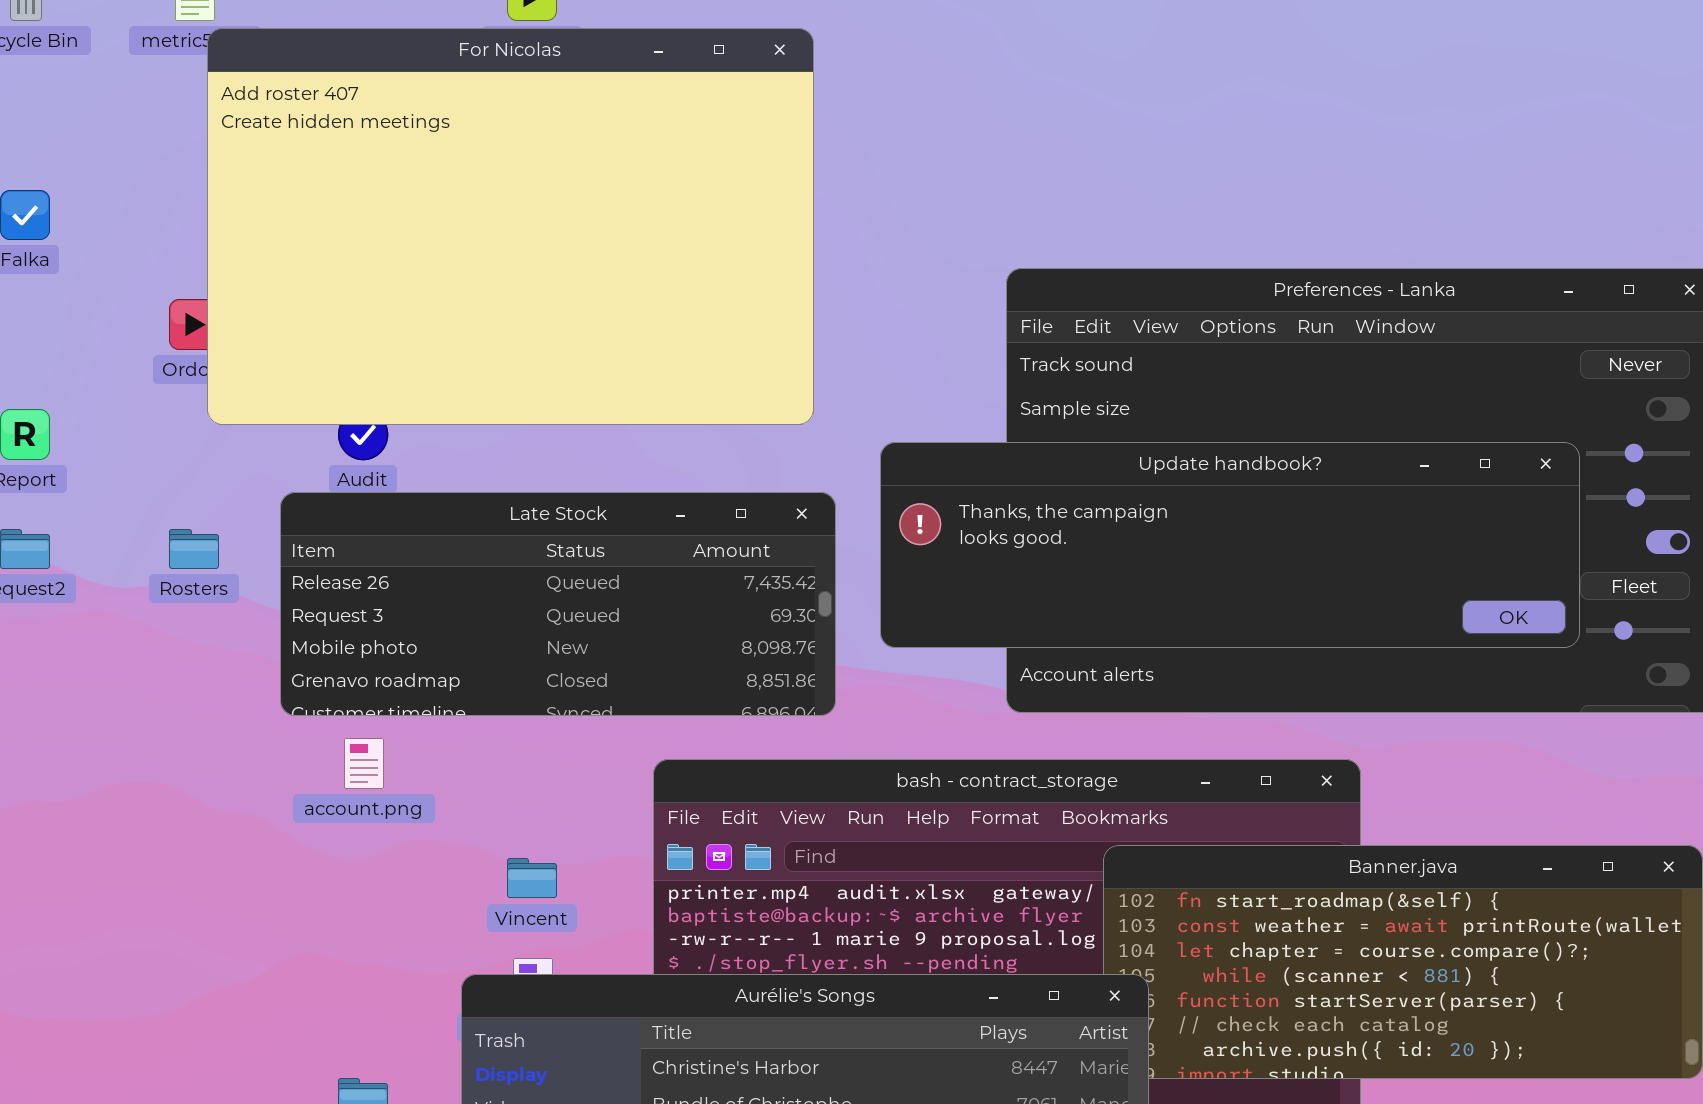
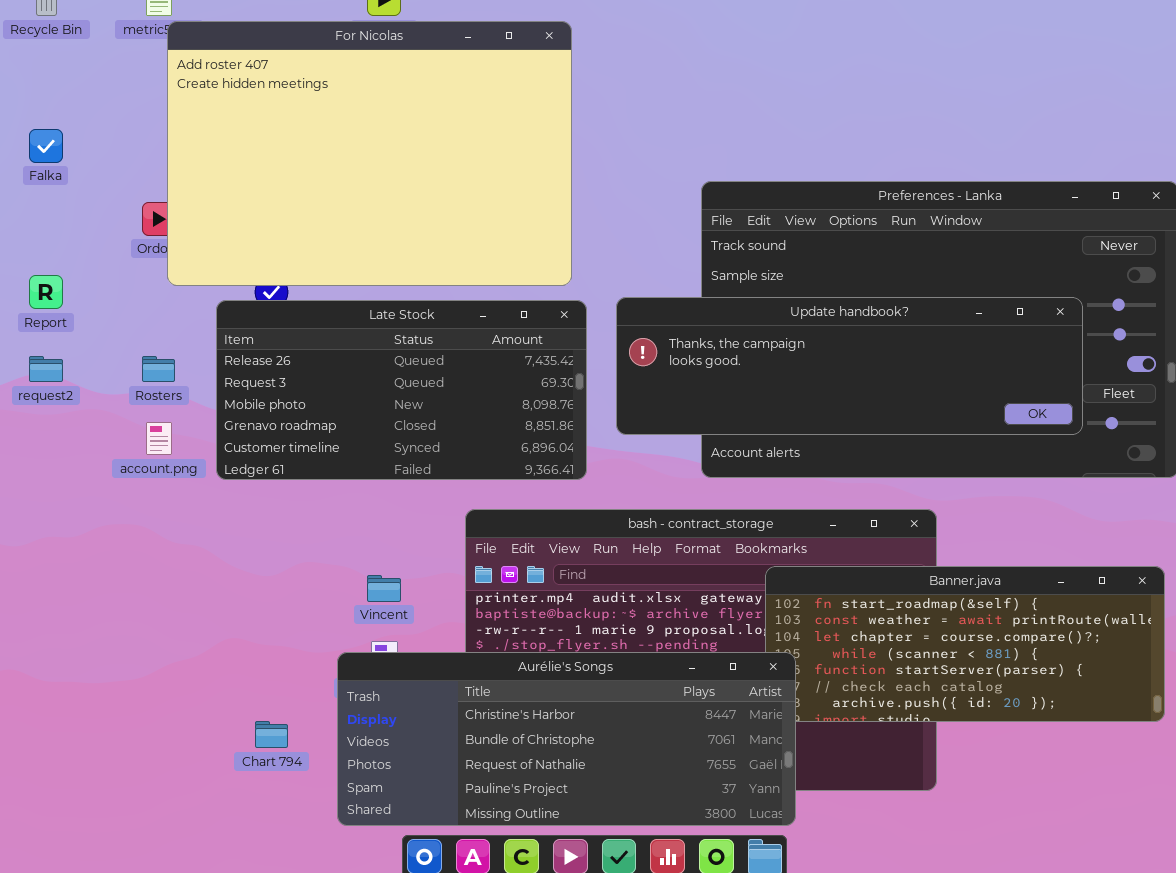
Late Stock: [280,492,836,716] -> [216,300,587,480], resized
account.png: [344,738,384,789] -> [146,422,172,455], moved

